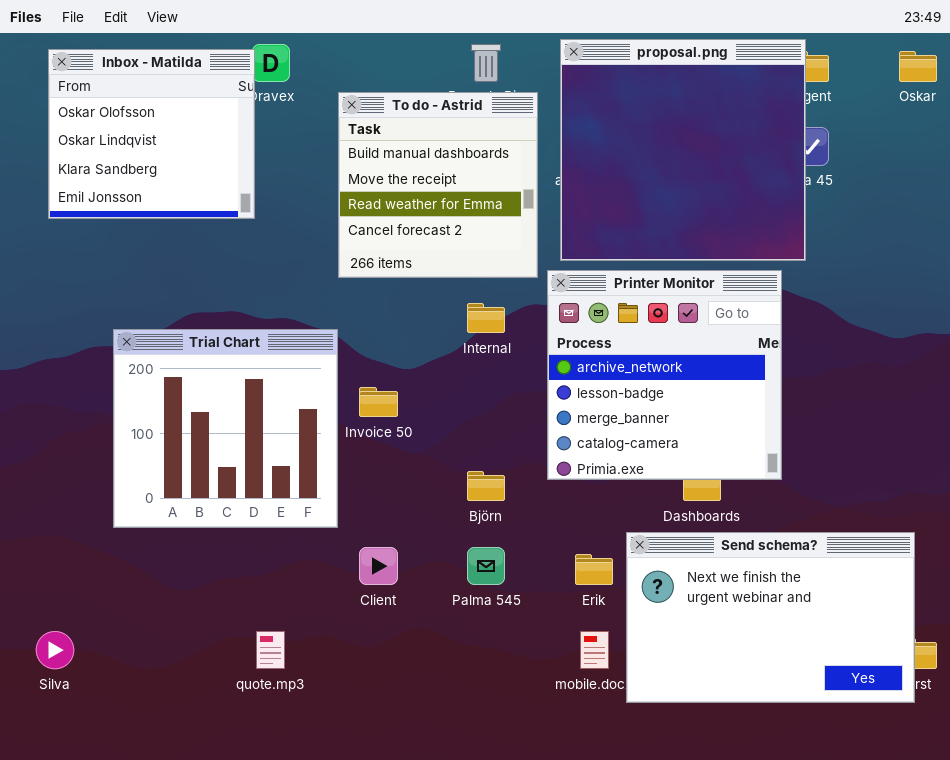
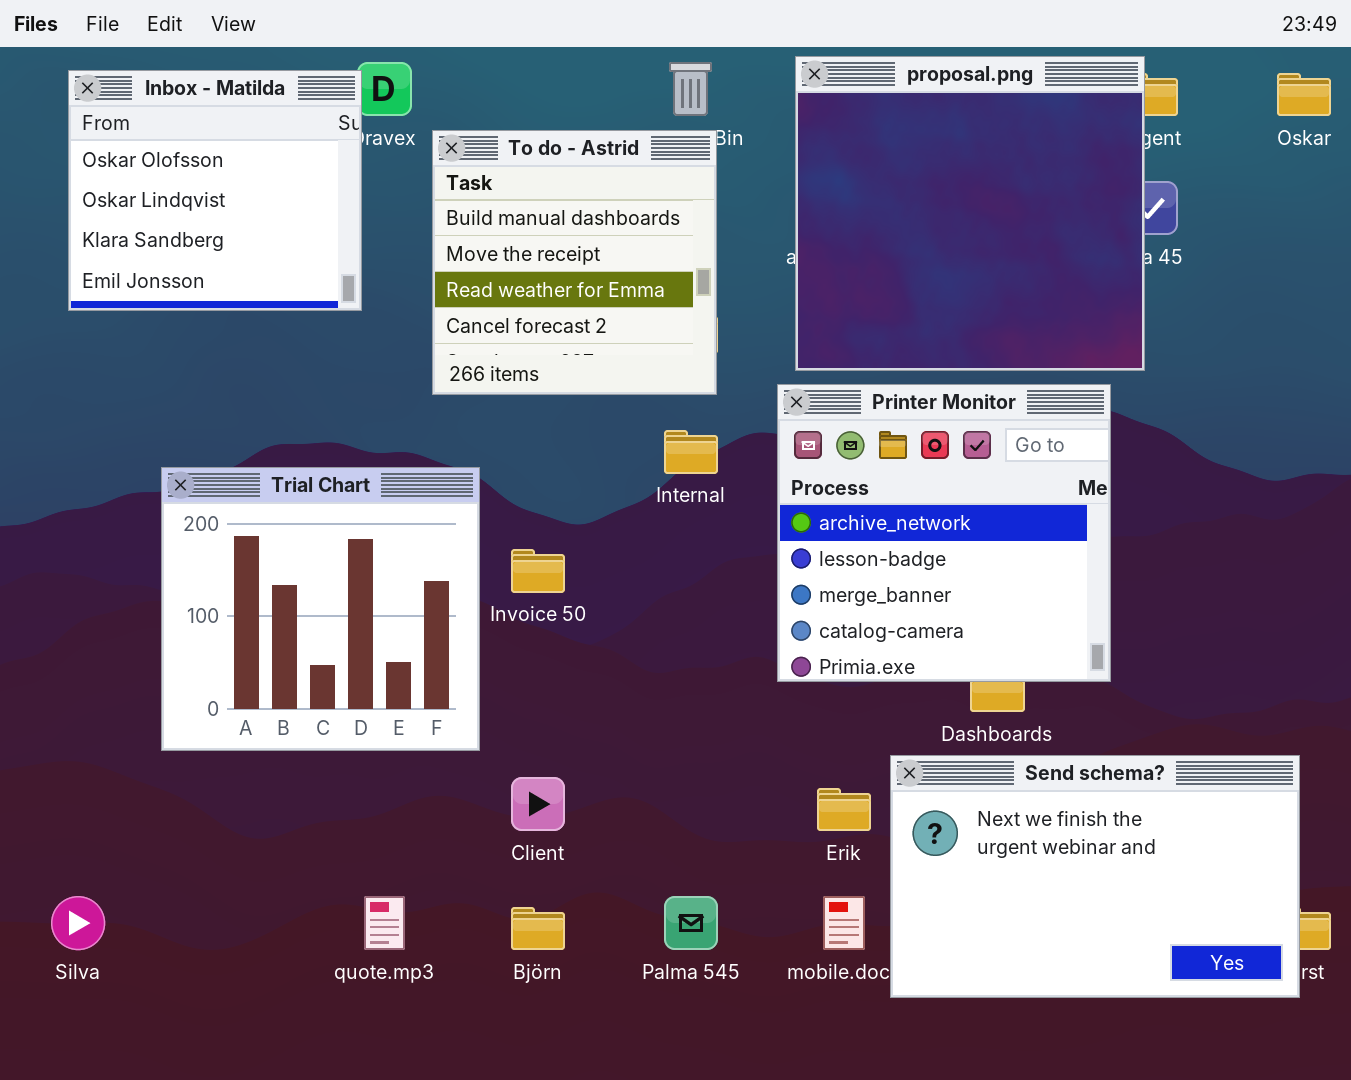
To do - Astrid: [338,92,538,278] -> [432,130,717,395], moved
Björn: [467,471,505,501] -> [511,907,565,950], moved
Palma 545: [467,547,505,585] -> [664,896,718,950], moved

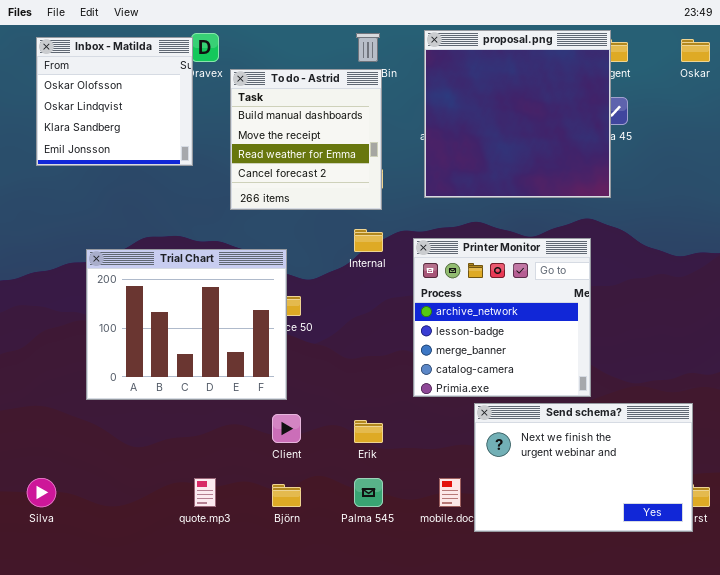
Printer Monitor: [777,384,1111,682] -> [413,238,591,397], moved
Trial Chart: [161,467,480,751] -> [86,249,287,400], resized
Erik: [817,788,871,831] -> [354,420,383,443], moved

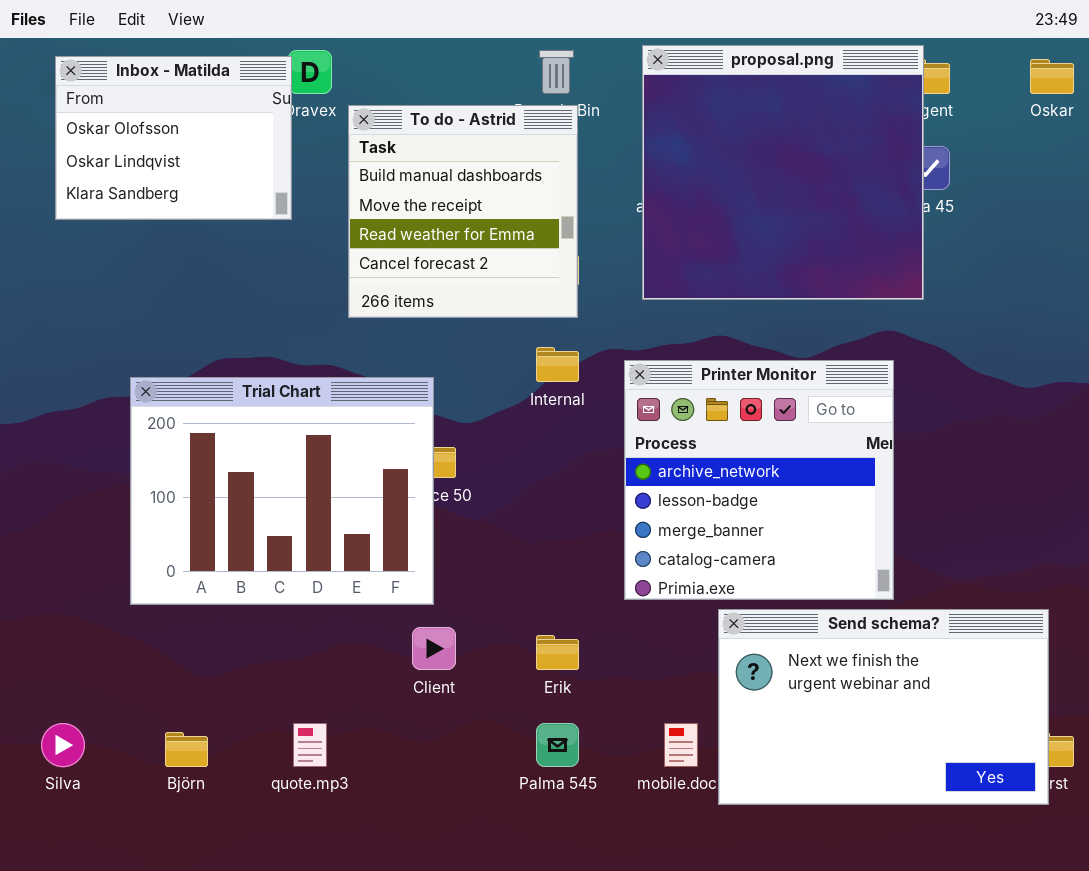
Inbox - Matilda: [36,37,193,166] -> [55,56,292,220], resized
Björn: [272,484,301,507] -> [165,732,208,767], moved

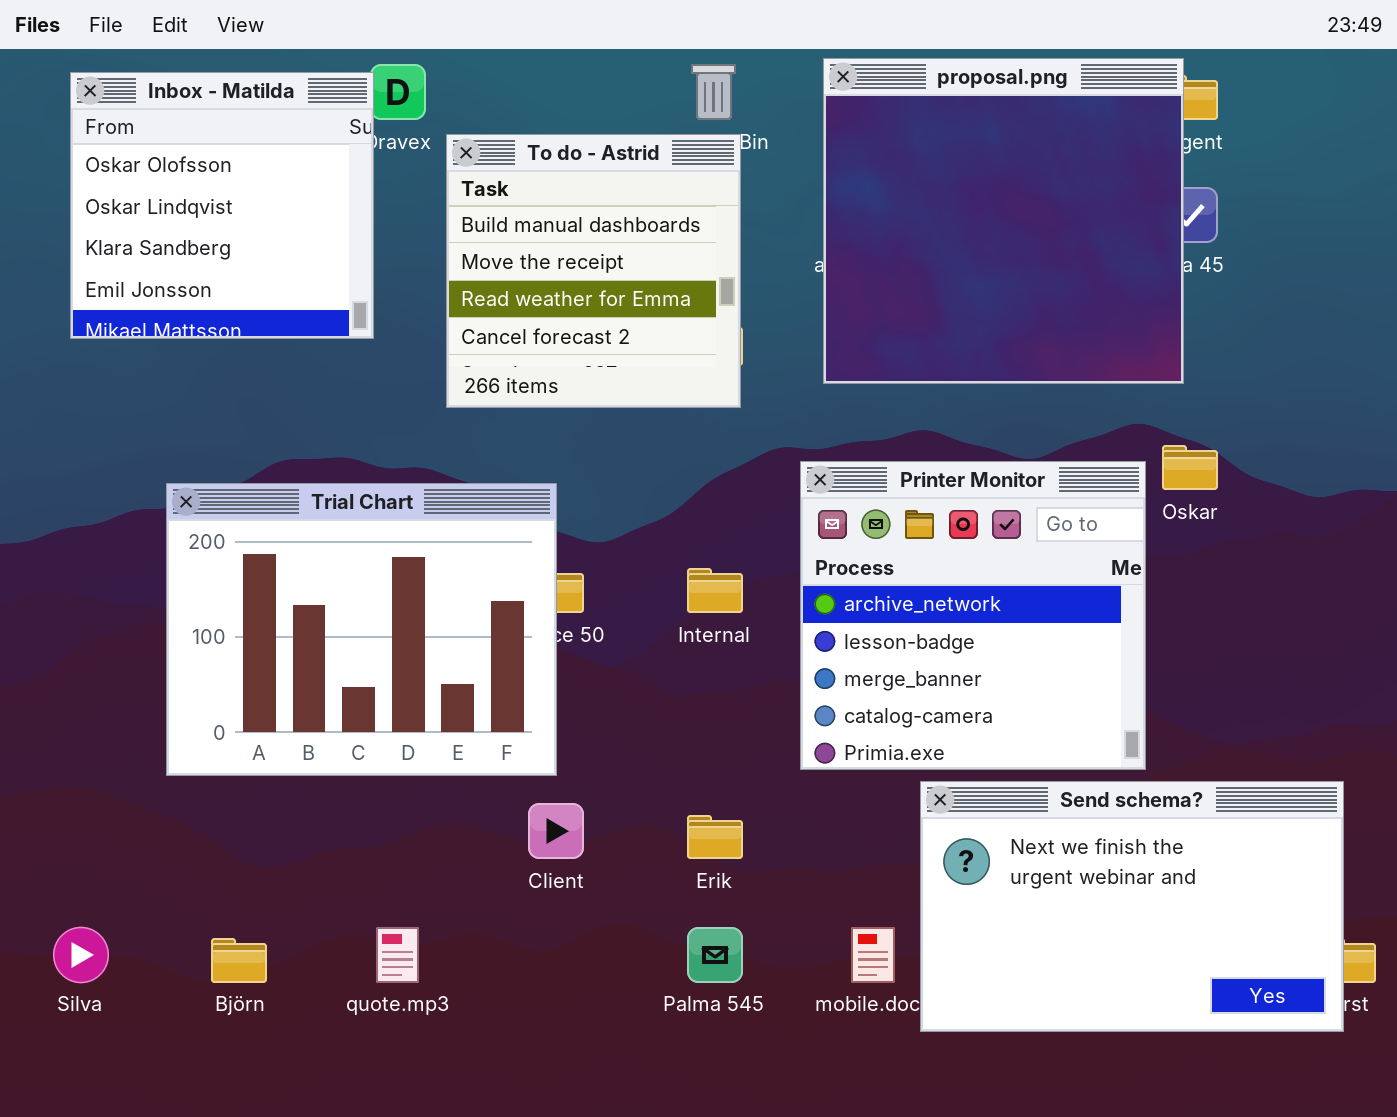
Inbox - Matilda: [55,56,292,220] -> [70,72,374,339], resized
Oskar: [1030,59,1074,94] -> [1162,445,1218,490], moved
Internal: [536,347,579,382] -> [687,568,743,613], moved

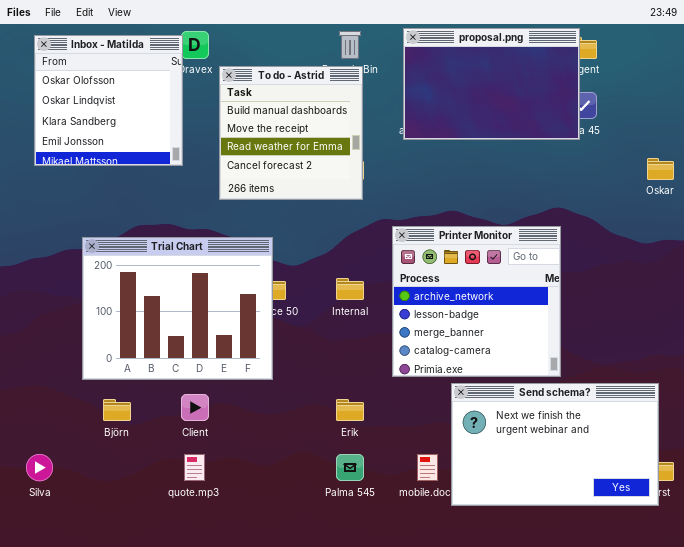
proposal.png: [823,58,1184,384] -> [403,28,580,140], resized
Oskar: [1162,445,1218,490] -> [647,158,674,180], moved
Client: [528,803,584,859] -> [181,394,209,421], moved
Björn: [211,938,267,983] -> [103,399,131,421], moved

